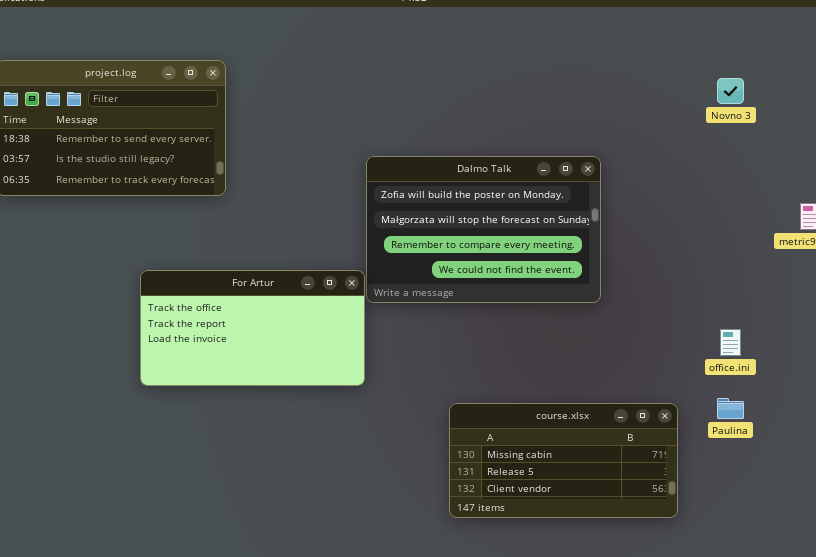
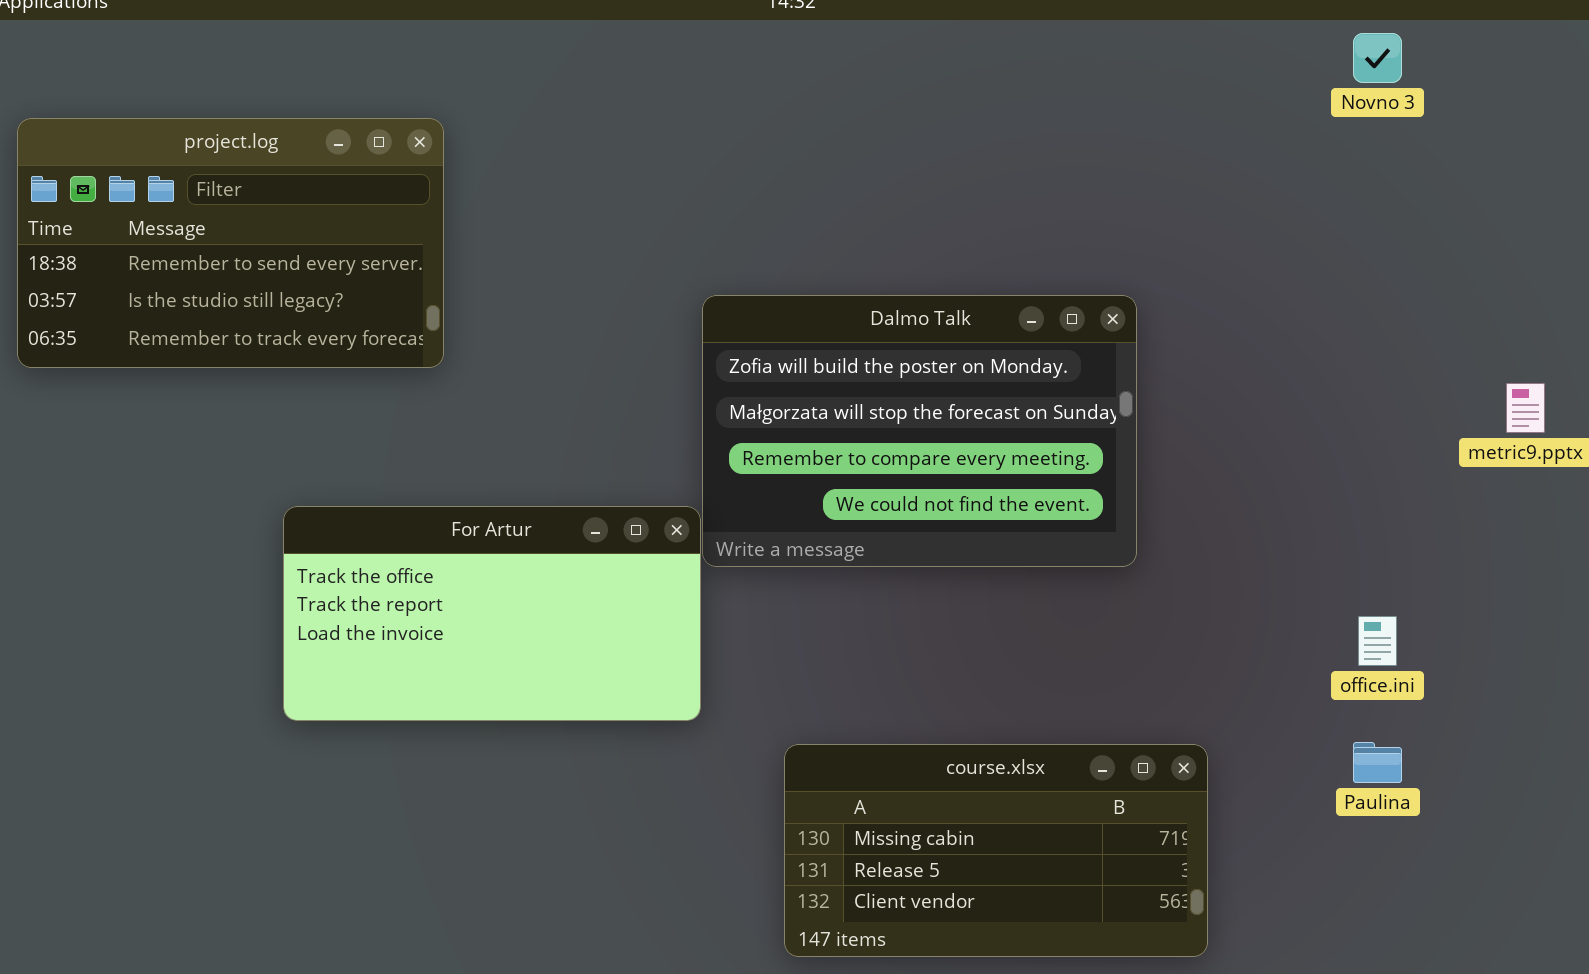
Novno 3: [717,78,744,104] -> [1353,33,1402,83], moved
course.xlsx: [449,403,678,518] -> [784,744,1208,957], moved

